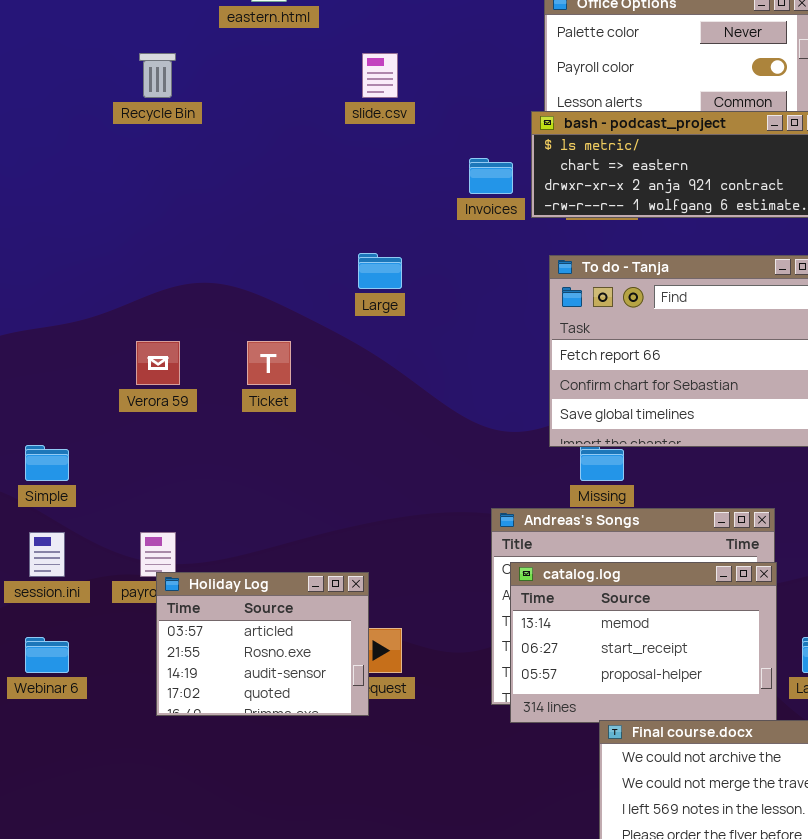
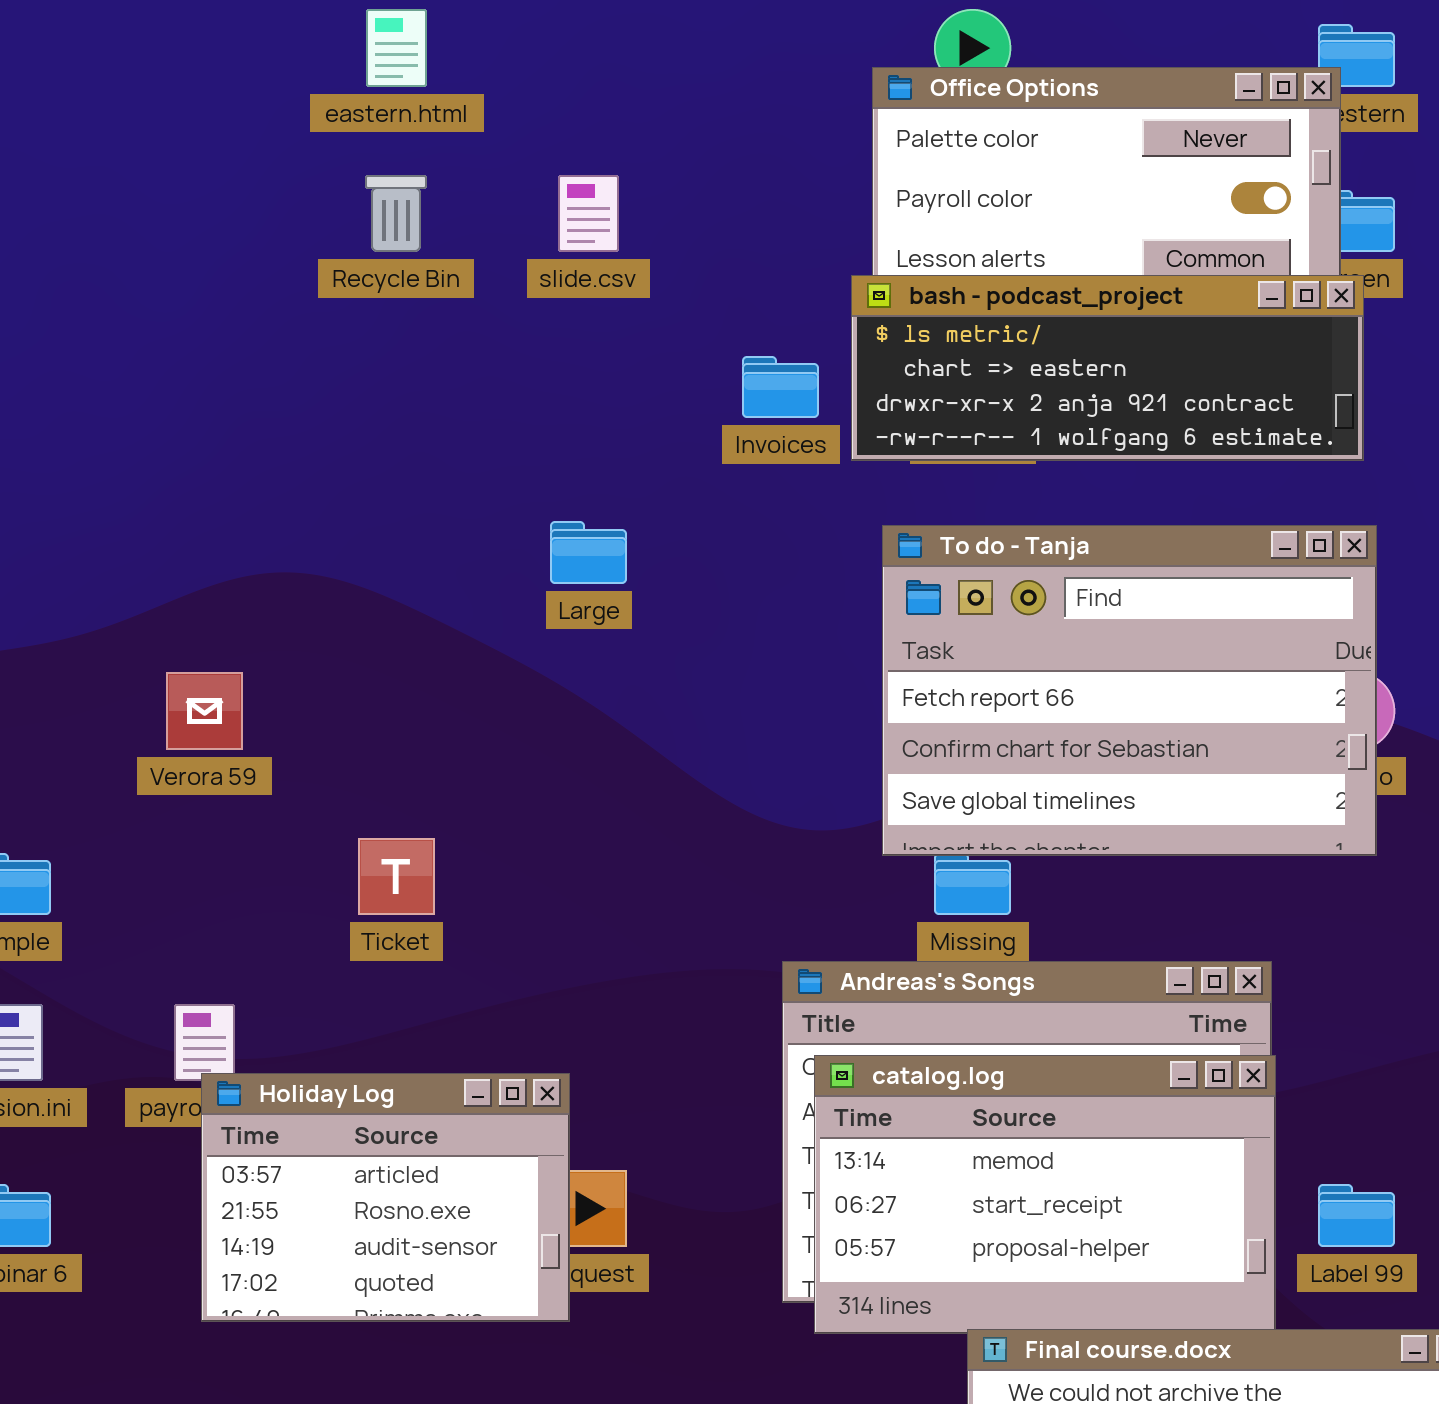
Recycle Bin: [139,53,176,98] -> [365,175,427,252], moved
Ticket: [247,341,291,385] -> [358,838,435,915], moved

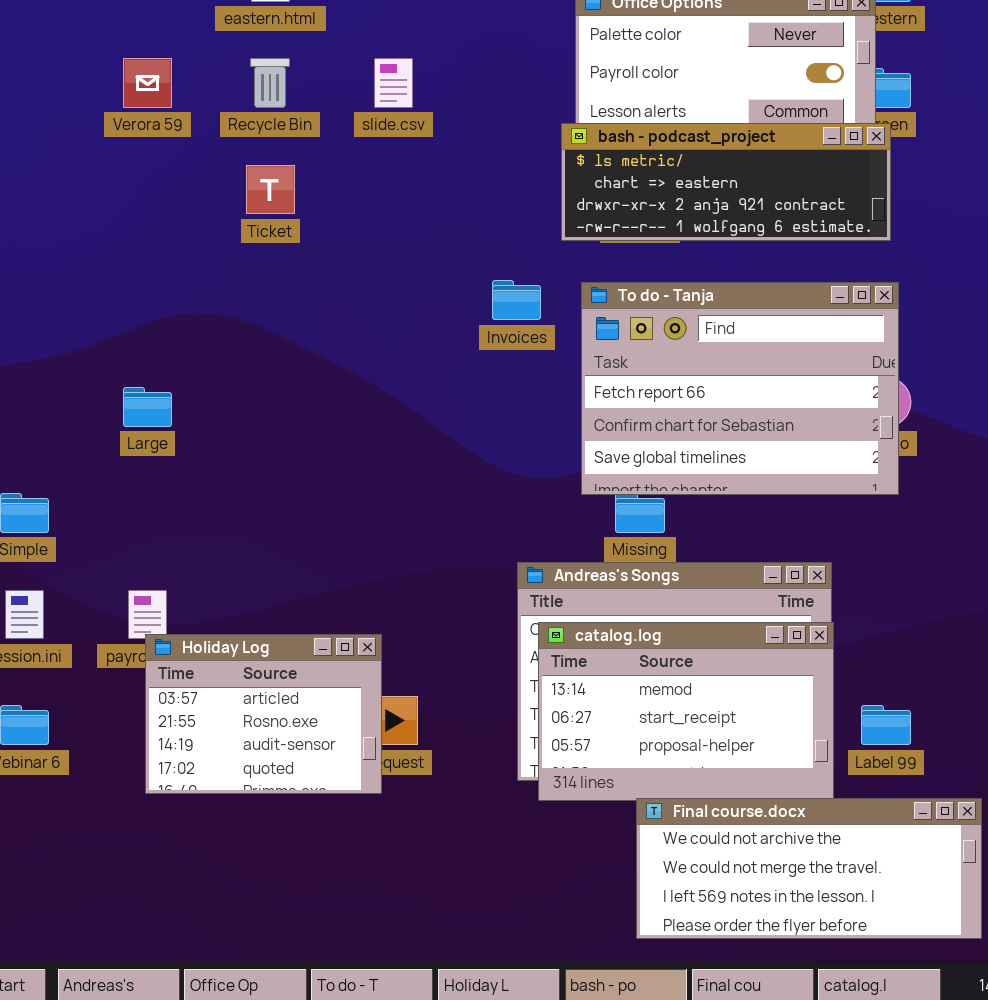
Invoices: [742,356,819,418] -> [492,280,541,320], moved
Large: [550,521,627,584] -> [123,387,172,427], moved
Verora 59: [166,672,243,750] -> [123,58,172,108], moved
Ticket: [358,838,435,915] -> [246,165,295,214], moved

